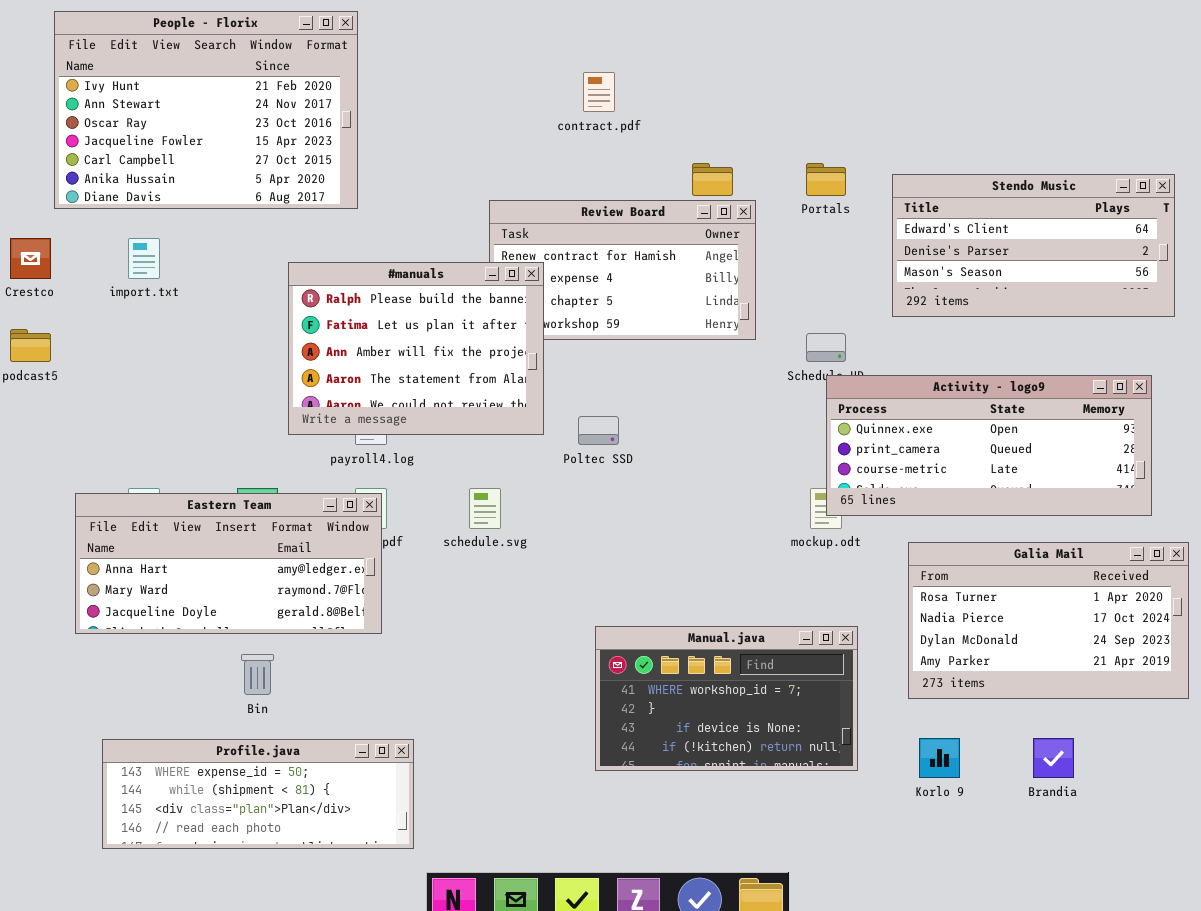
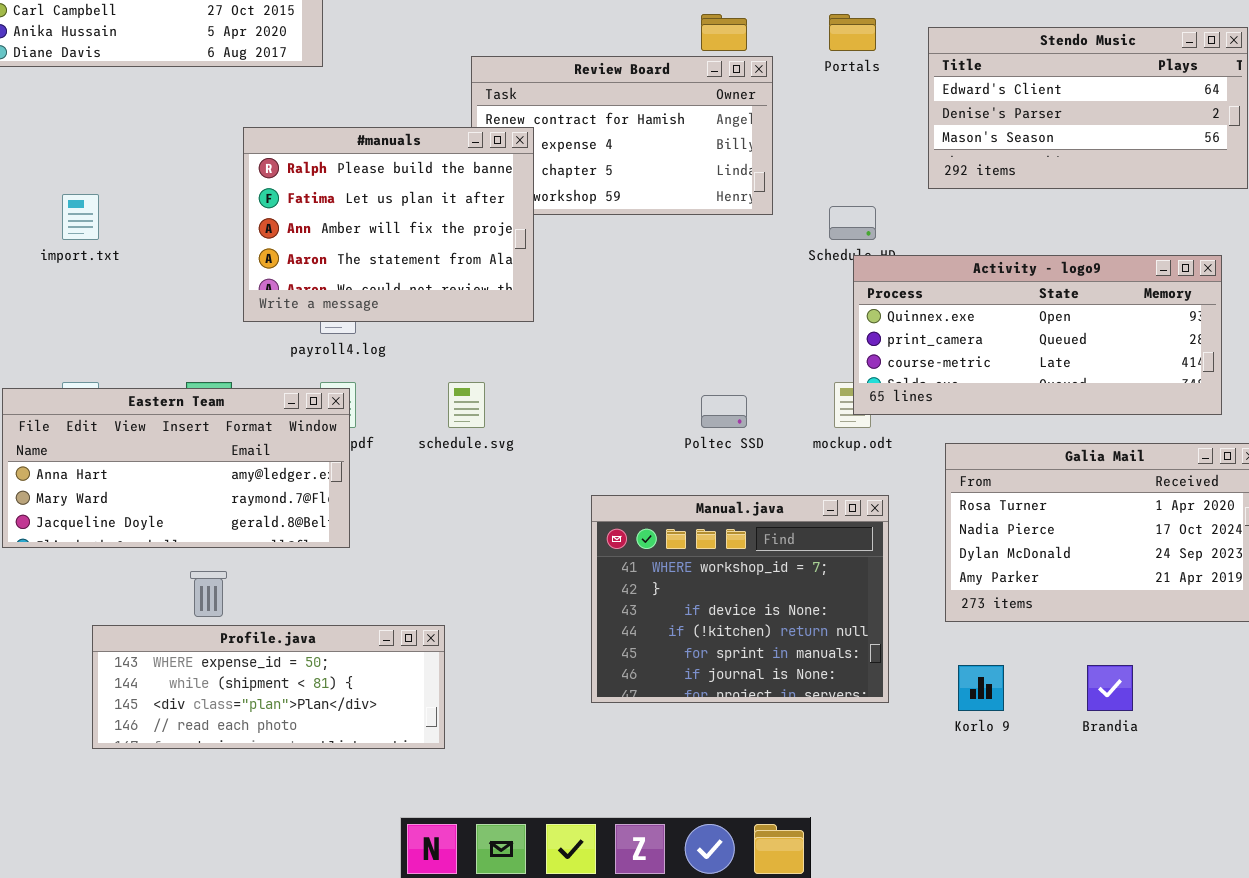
import.txt: [128,238,160,279] -> [62,194,99,240], moved
Poltec SSD: [578,416,619,445] -> [701,395,747,428], moved
Manual.java: [595,626,858,771] -> [591,495,889,703], resized
Profile.java: [102,739,414,849] -> [92,625,445,749], moved

